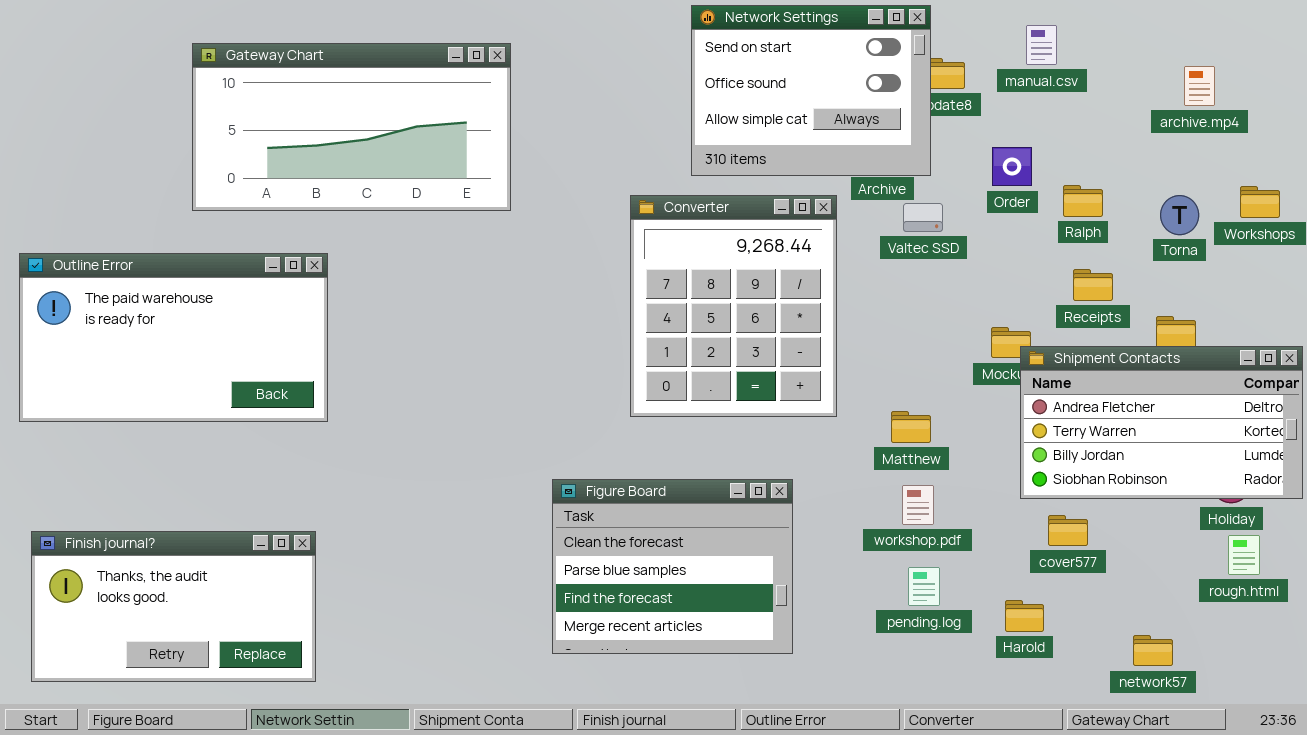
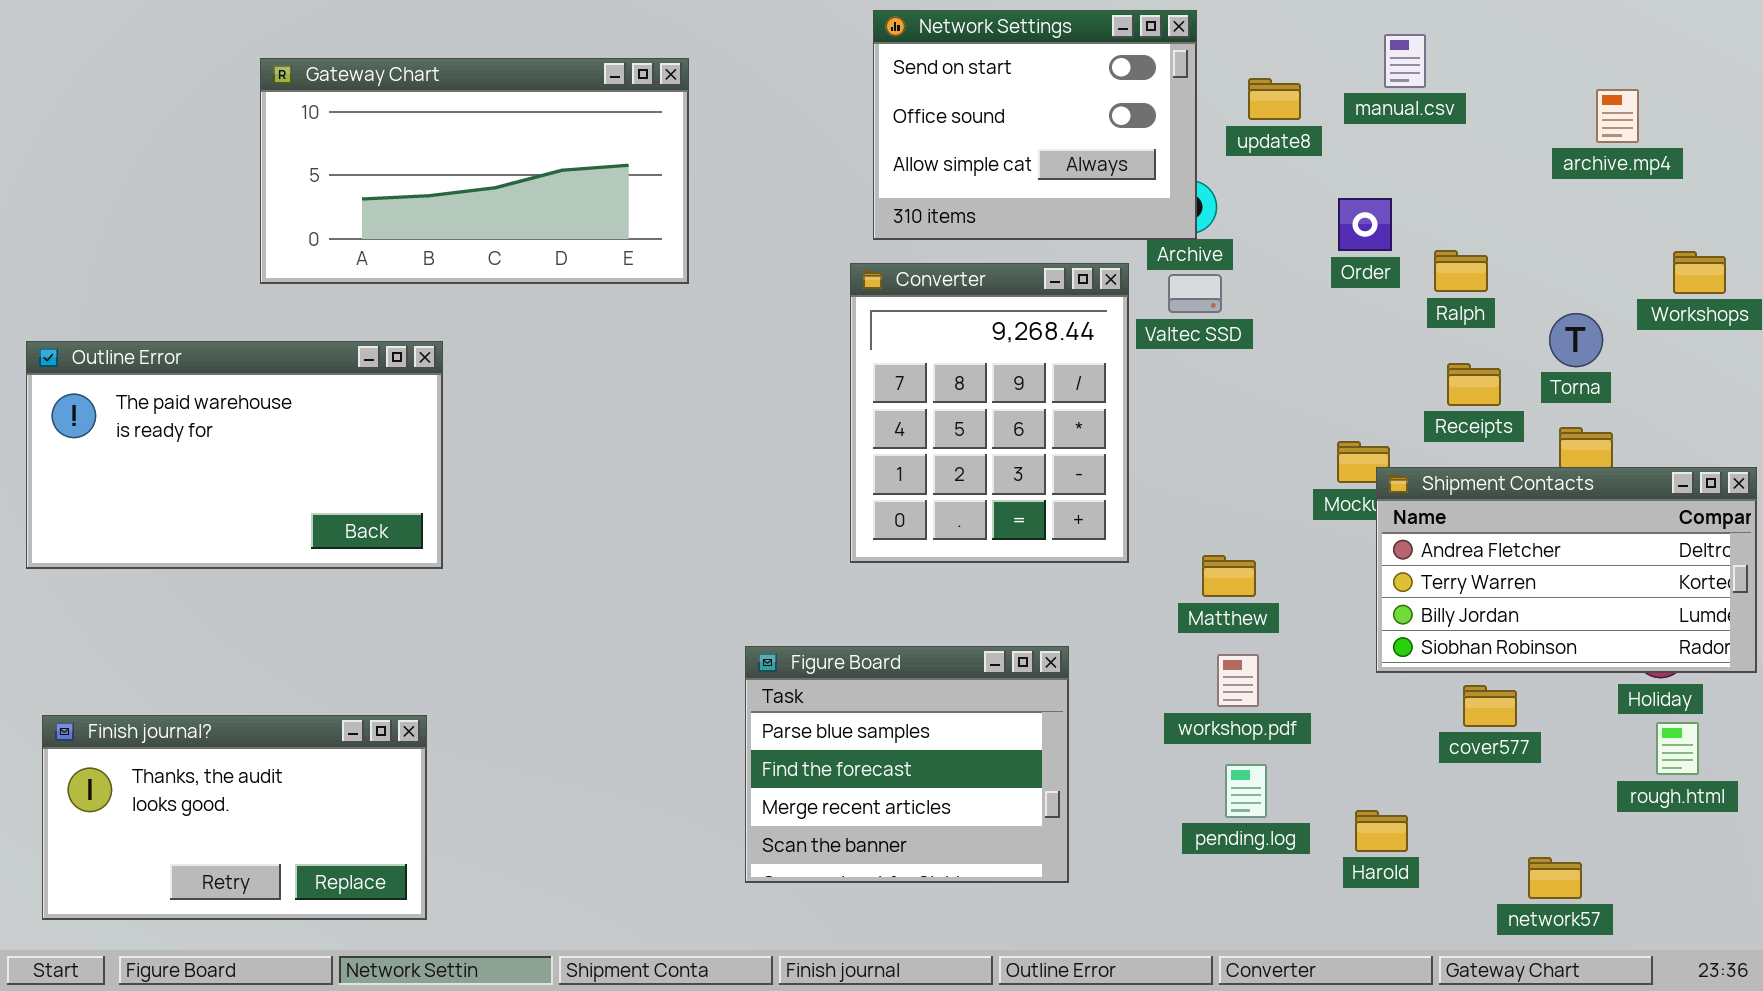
Network Settings: [691,5,931,176] -> [873,10,1197,240], moved
Torna: [1160,195,1199,235] -> [1549,313,1603,367], moved
Valtec SSD: [903,203,943,232] -> [1168,274,1222,313], moved
Figure Board: [552,479,793,654] -> [745,646,1069,883], scrolled down 1 row
cover577: [1048,515,1088,546] -> [1463,685,1517,727], moved

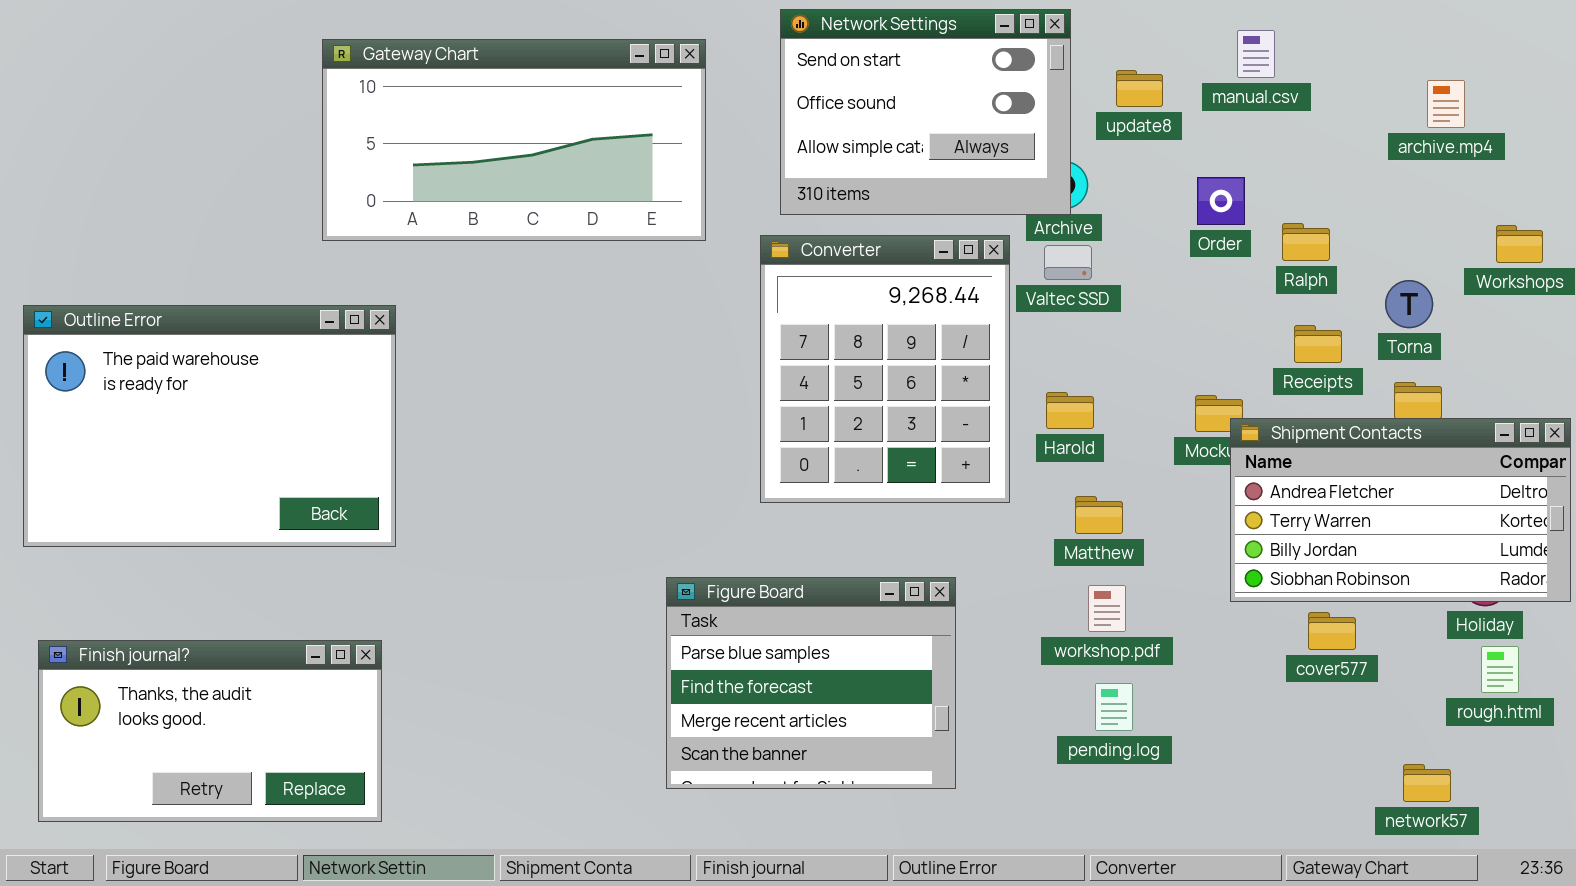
Gateway Chart: [260,58,689,284] -> [322,39,706,241], moved
Outline Error: [26,341,443,569] -> [23,305,396,547], resized
Harold: [1355,810,1408,852] -> [1046,392,1094,429], moved
network57: [1528,857,1582,899] -> [1403,764,1451,802], moved

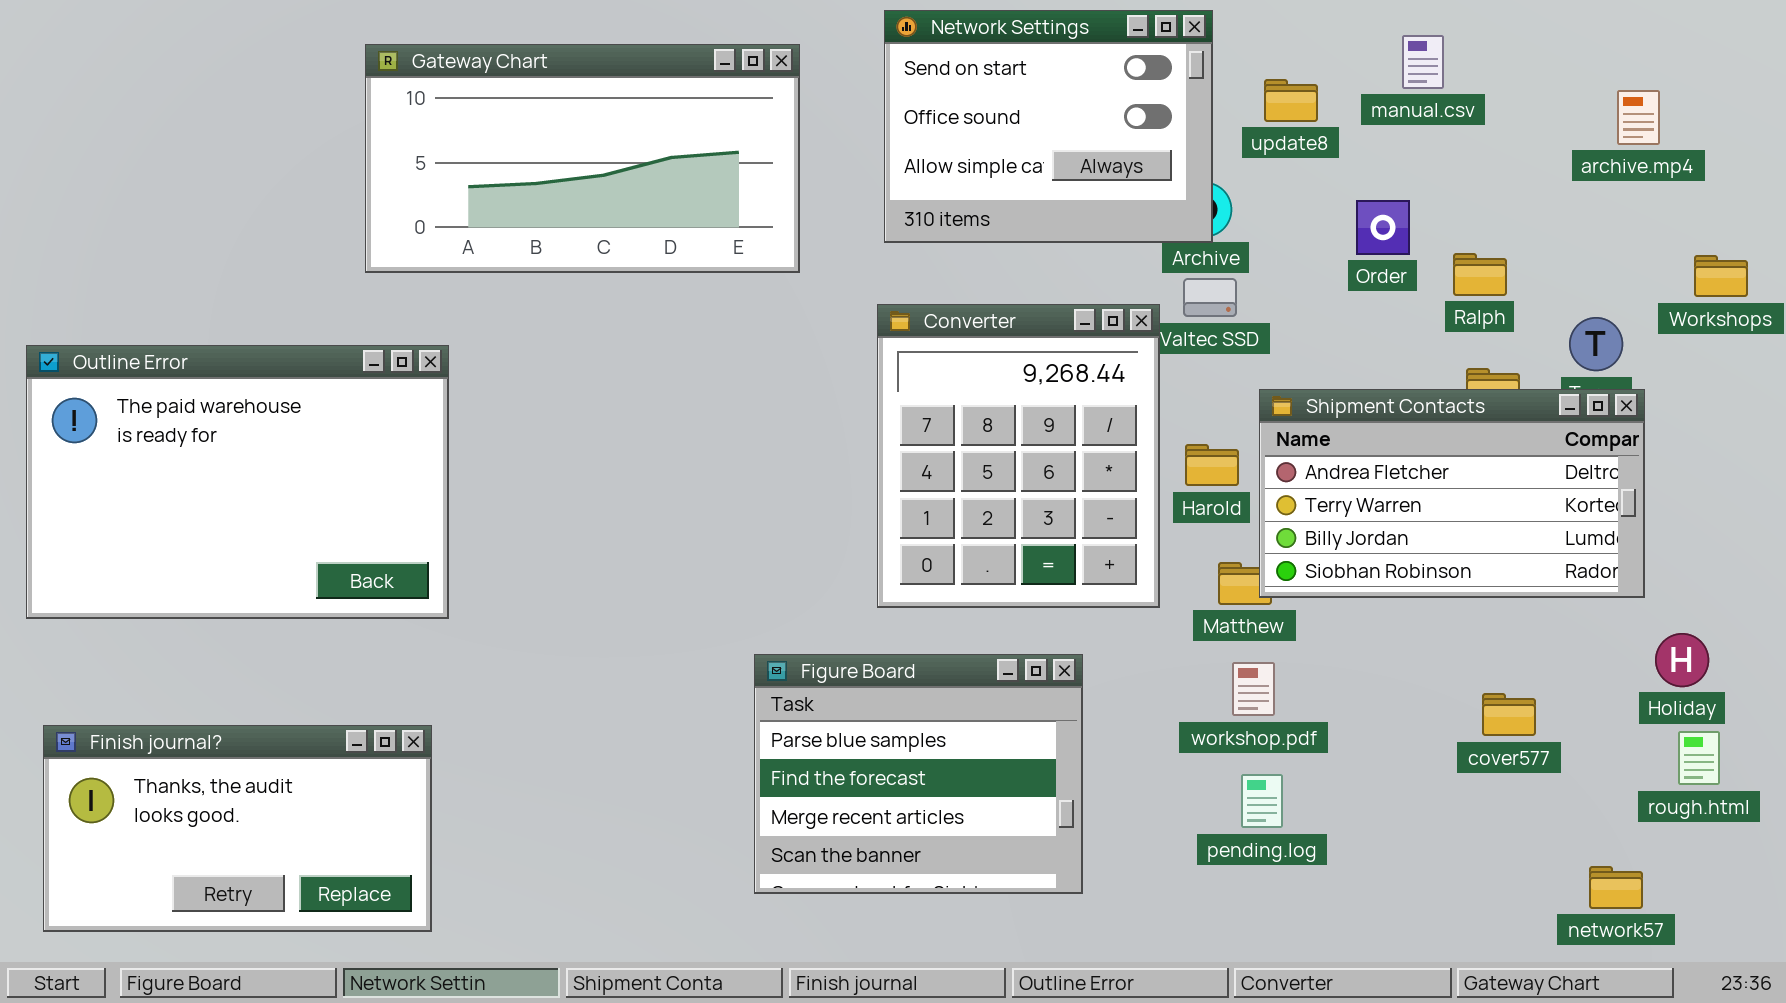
Converter: [760,235,1010,503] -> [877,304,1160,608], moved
Shipment Contacts: [1230,418,1571,602] -> [1259,389,1645,598], moved

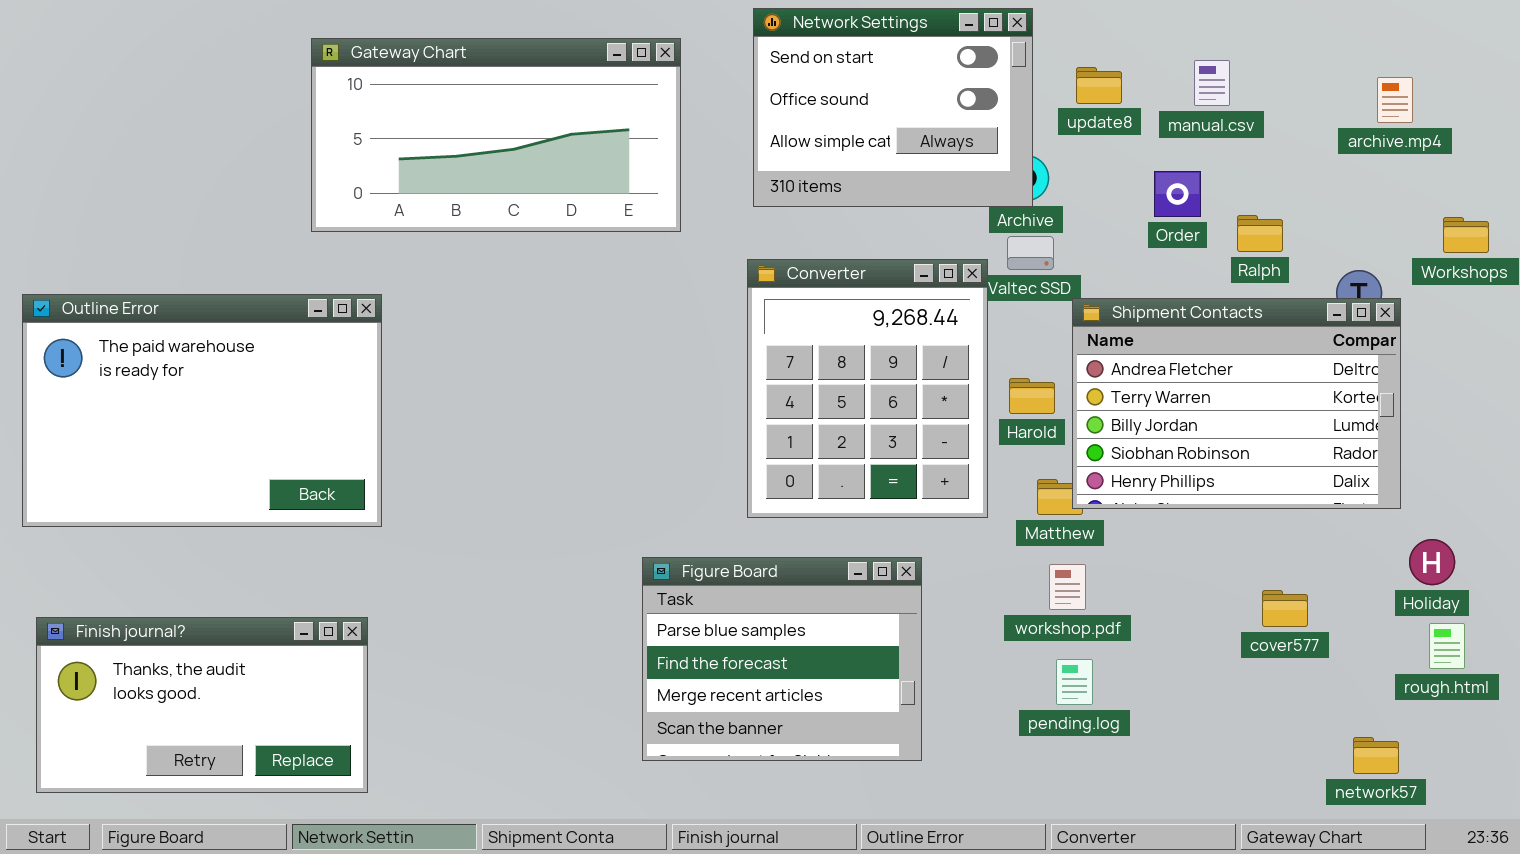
manual.csv: [1402,35,1444,89] -> [1194,60,1230,106], moved
Shipment Contacts: [1259,389,1645,598] -> [1072,298,1401,509], resized

